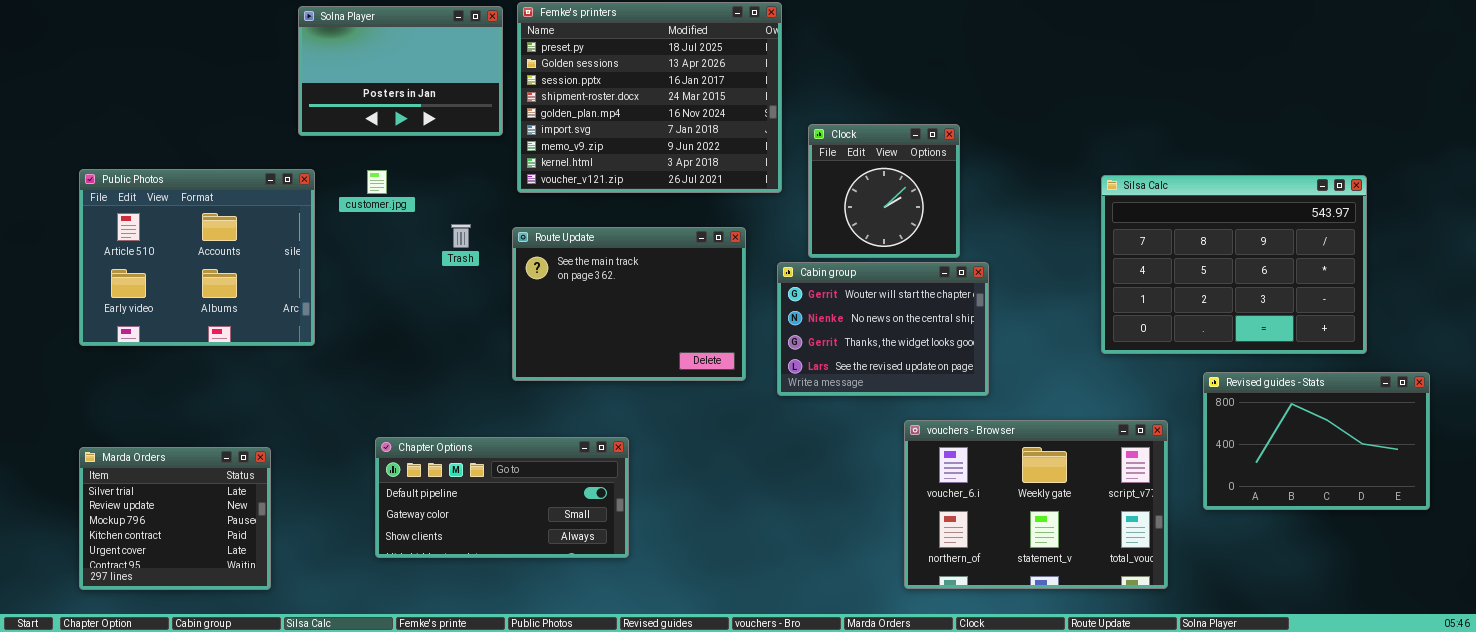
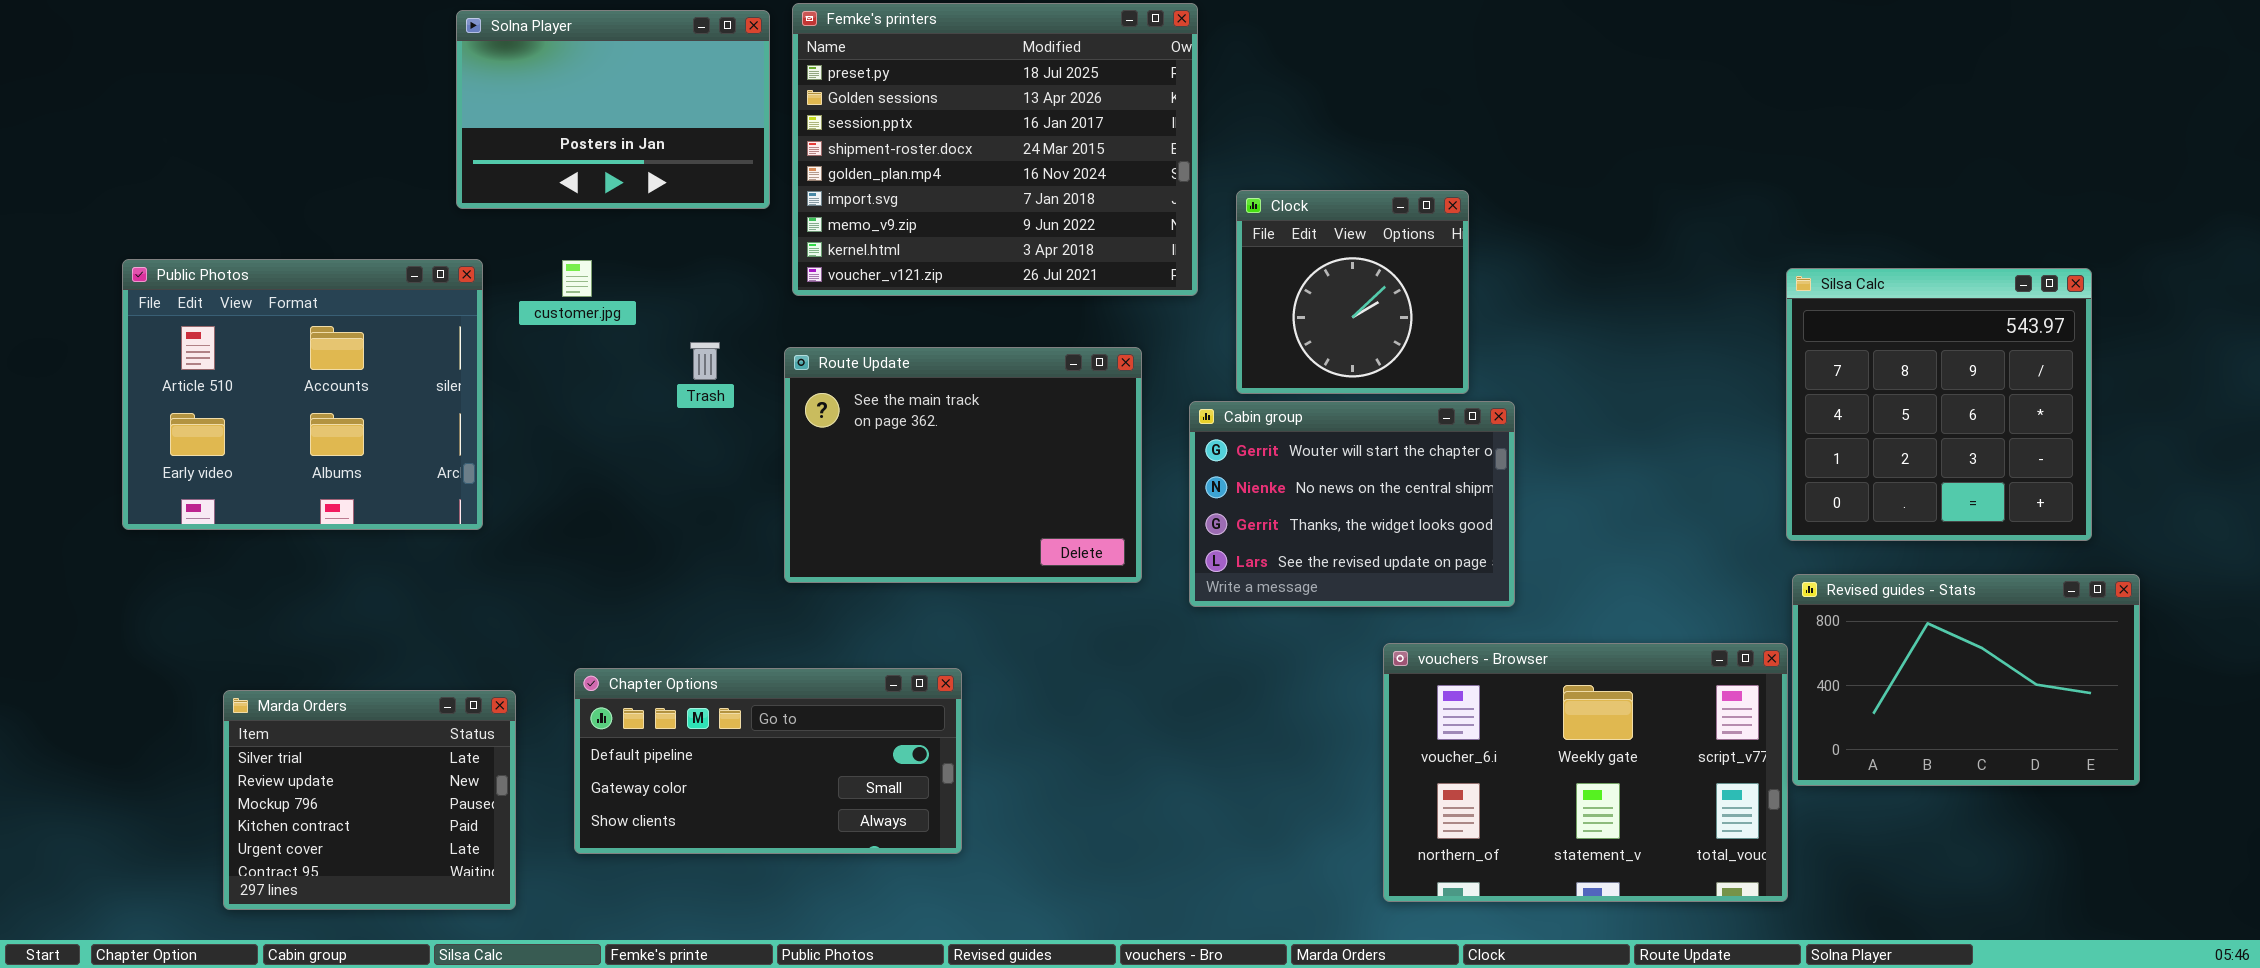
Silsa Calc: [1101,175,1367,354] -> [1786,268,2092,541], resized
Revised guides - Stats: [1203,372,1430,510] -> [1792,574,2140,786], moved
Marda Orders: [79,447,271,590] -> [223,690,516,910], moved

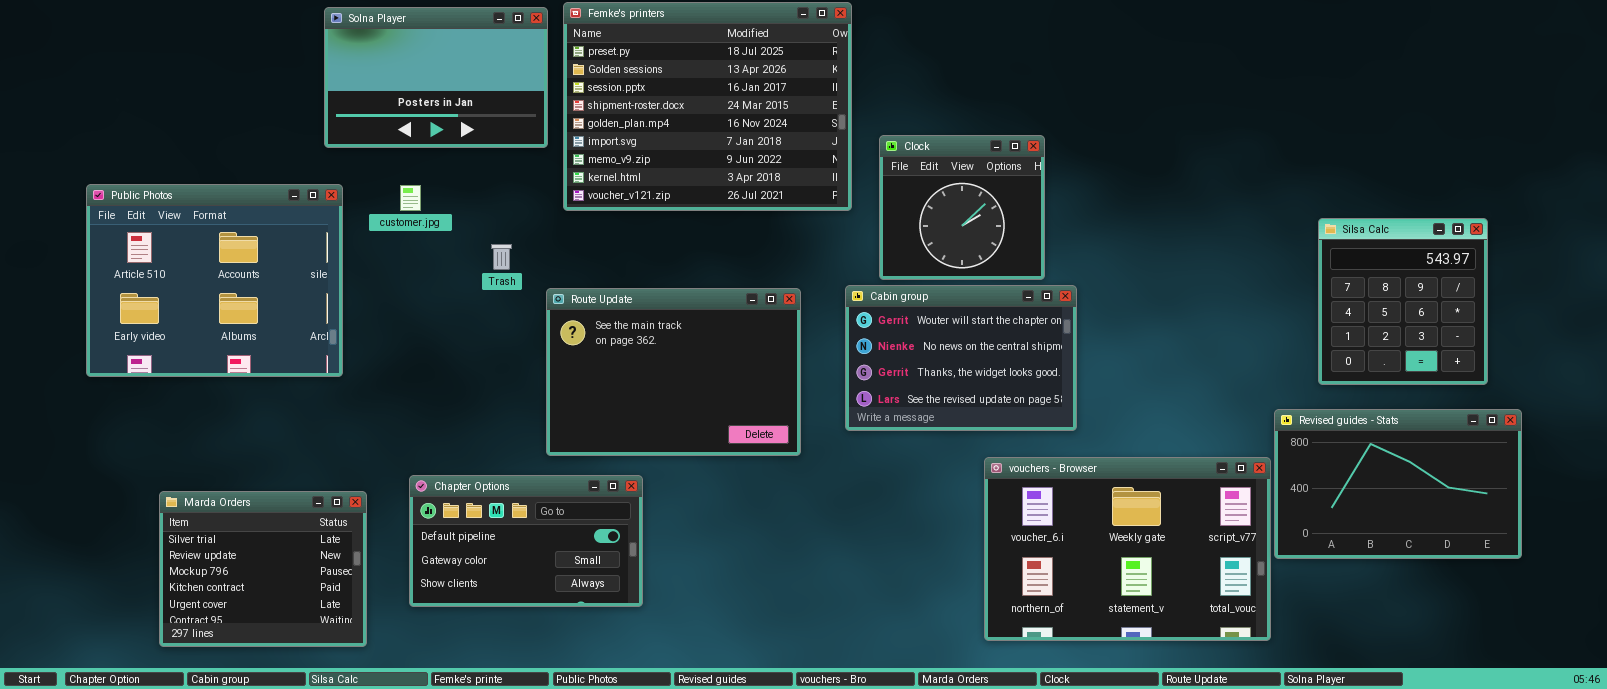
Silsa Calc: [1786,268,2092,541] -> [1318,218,1488,385], resized
Route Update: [784,347,1142,583] -> [546,288,801,456], moved
Chapter Options: [574,668,962,854] -> [409,475,643,607], resized

